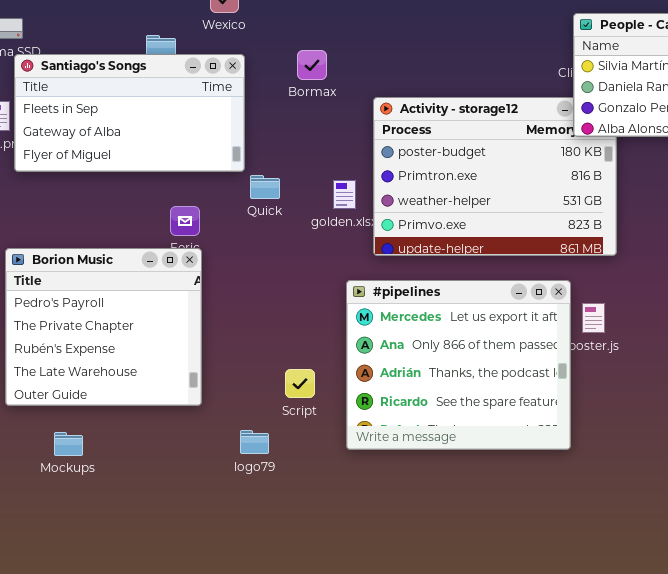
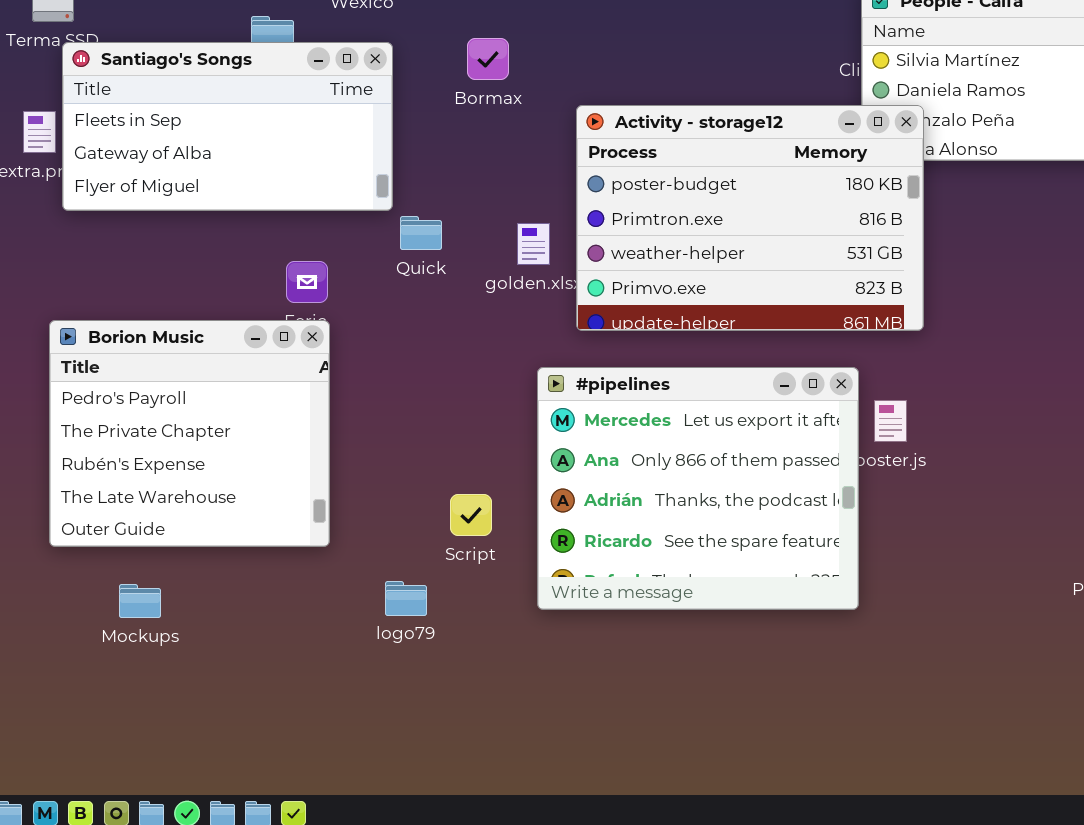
Activity - storage12: [373,97,617,256] -> [576,105,924,331], raised

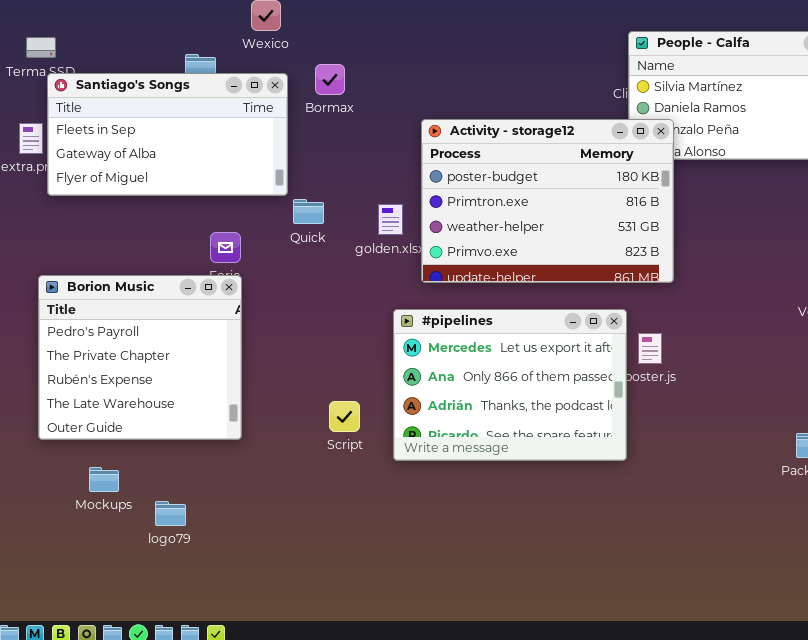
Bormax: [467,38,509,80] -> [315,64,345,95], moved
#pipelines: [537,367,859,610] -> [393,309,627,461], resized
logo79: [385,581,427,616] -> [155,501,186,526], moved

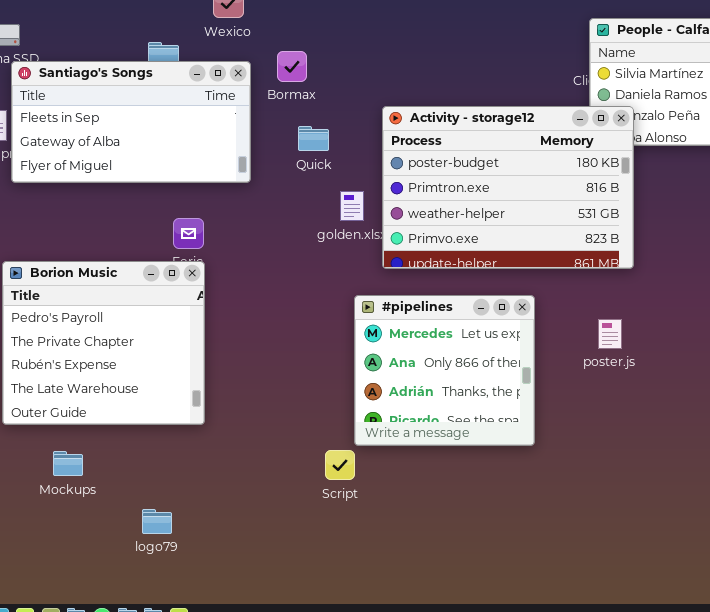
Quick: [293,199,324,224] -> [298,126,329,151], moved
#pipelines: [393,309,627,461] -> [354,295,535,446], resized
Script: [329,401,360,432] -> [325,450,355,480], moved
logo79: [155,501,186,526] -> [142,509,172,534], moved

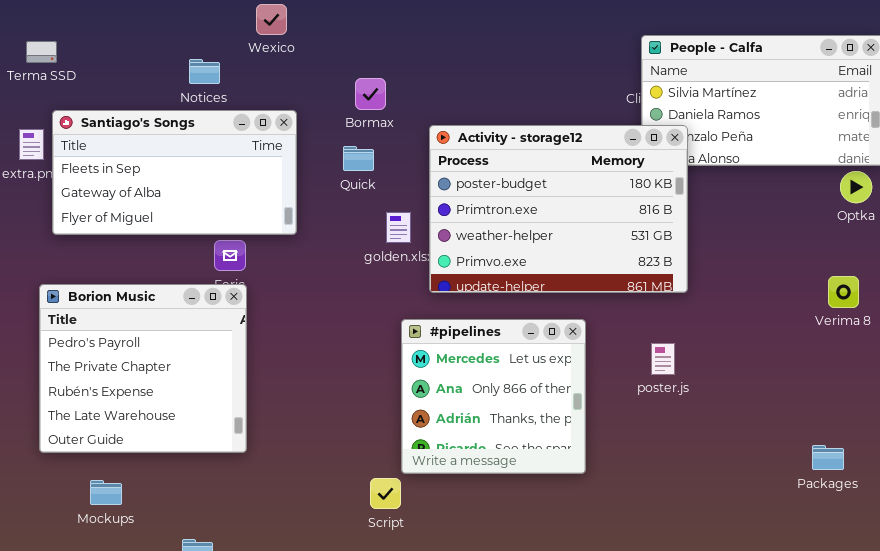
Bormax: [277,51,307,82] -> [355,78,386,110], moved
Santiago's Songs: [11,61,251,183] -> [52,110,297,235], moved

